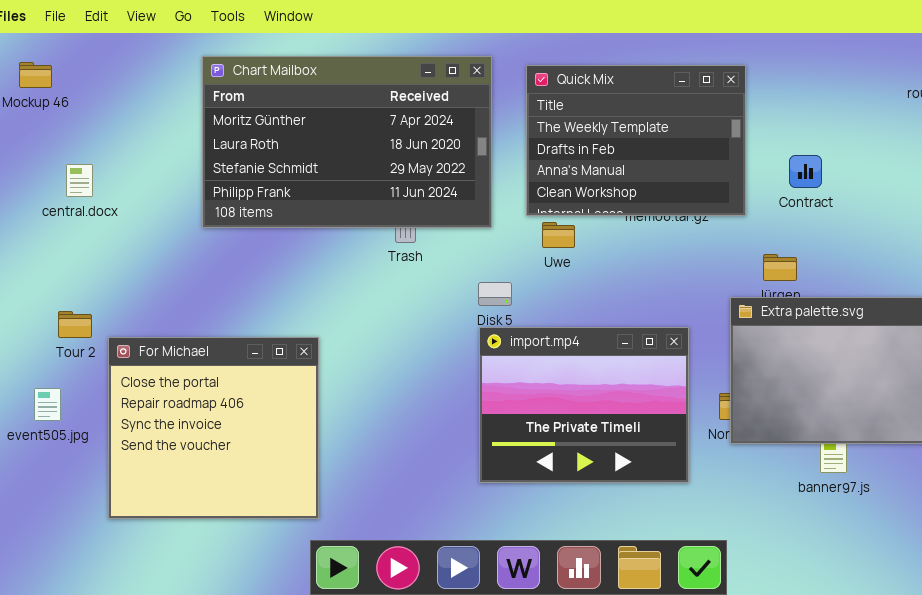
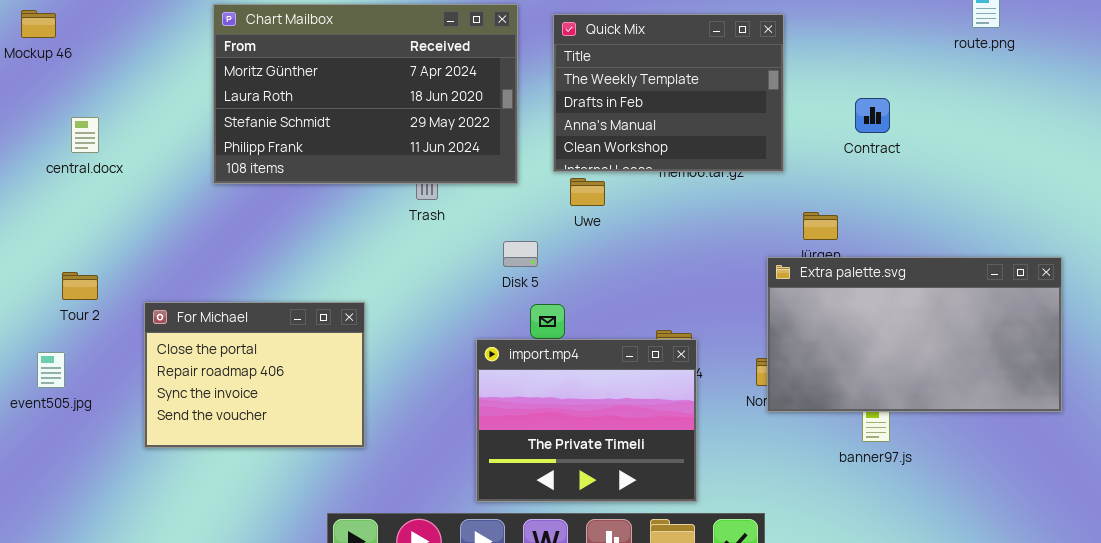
Contract: [789,155,822,188] -> [855,98,890,133], moved
import.mp4: [479,327,689,483] -> [476,339,697,502], moved
For Michael: [108,337,319,519] -> [144,302,365,448], moved, resized

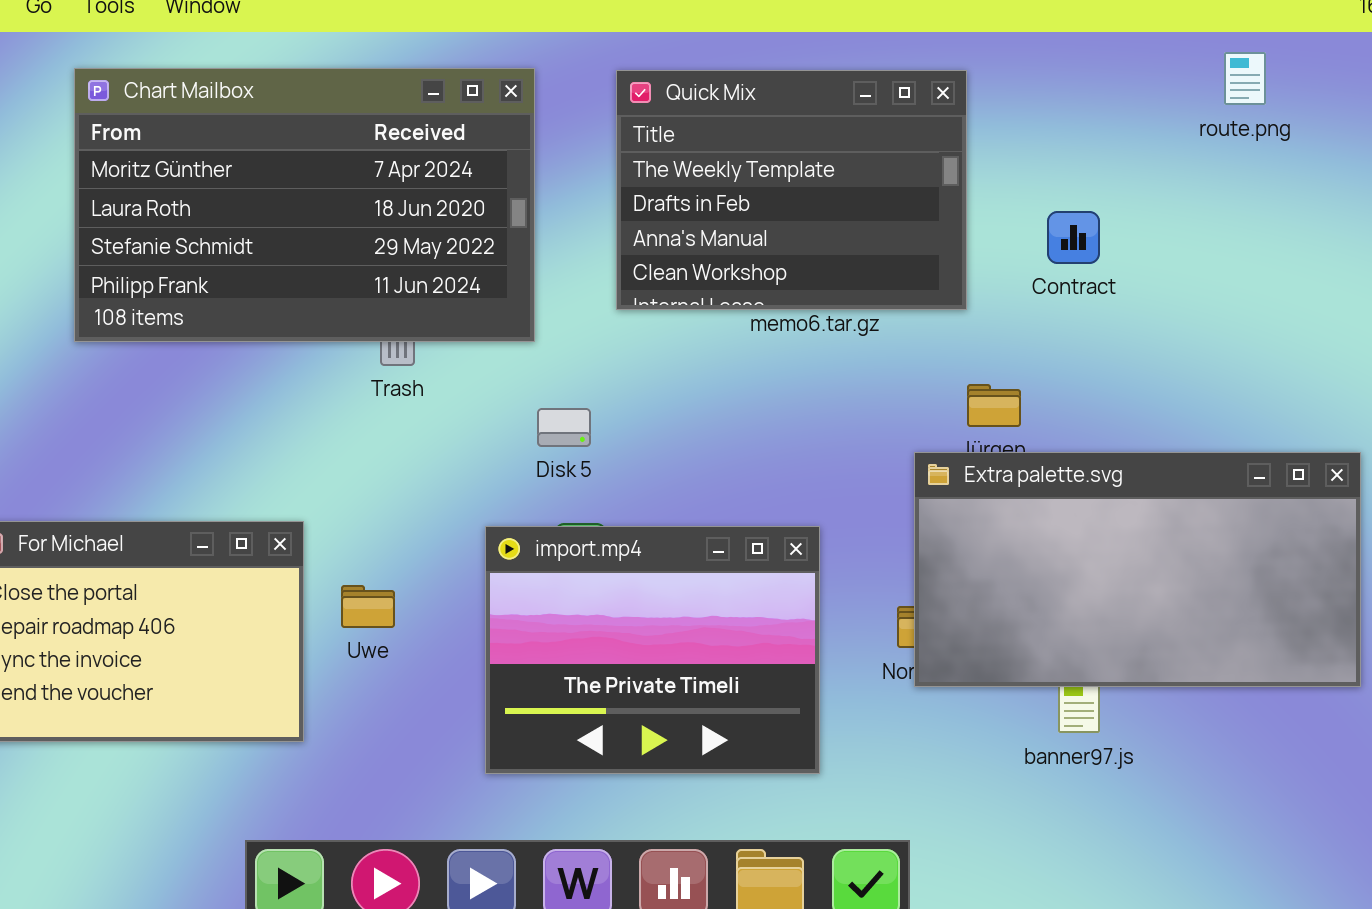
Quick Mix: [553,14,784,172] -> [616,70,967,310], moved
Uwe: [570,178,605,206] -> [341,585,395,628], moved
Disk 5: [503,241,538,267] -> [537,408,591,447], moved
import.mp4: [476,339,697,502] -> [485,526,820,774], moved

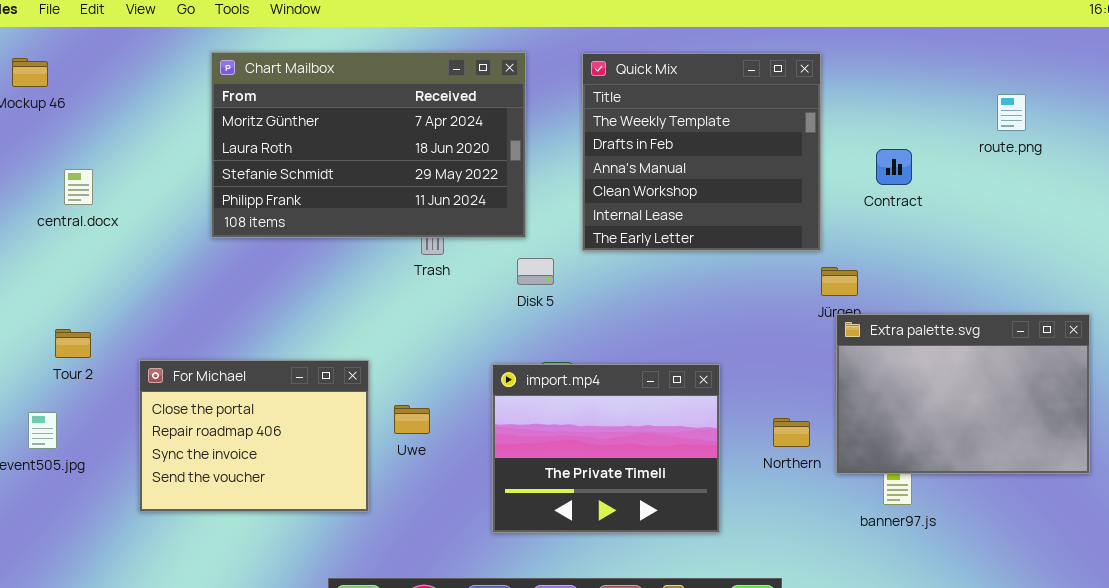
route.png: [1224,52,1266,105] -> [997,94,1026,131], moved
Quick Mix: [616,70,967,310] -> [582,53,821,251], resized
Disk 5: [537,408,591,447] -> [517,258,554,285], moved
Extra palette.svg: [914,452,1361,687] -> [836,314,1090,474], resized

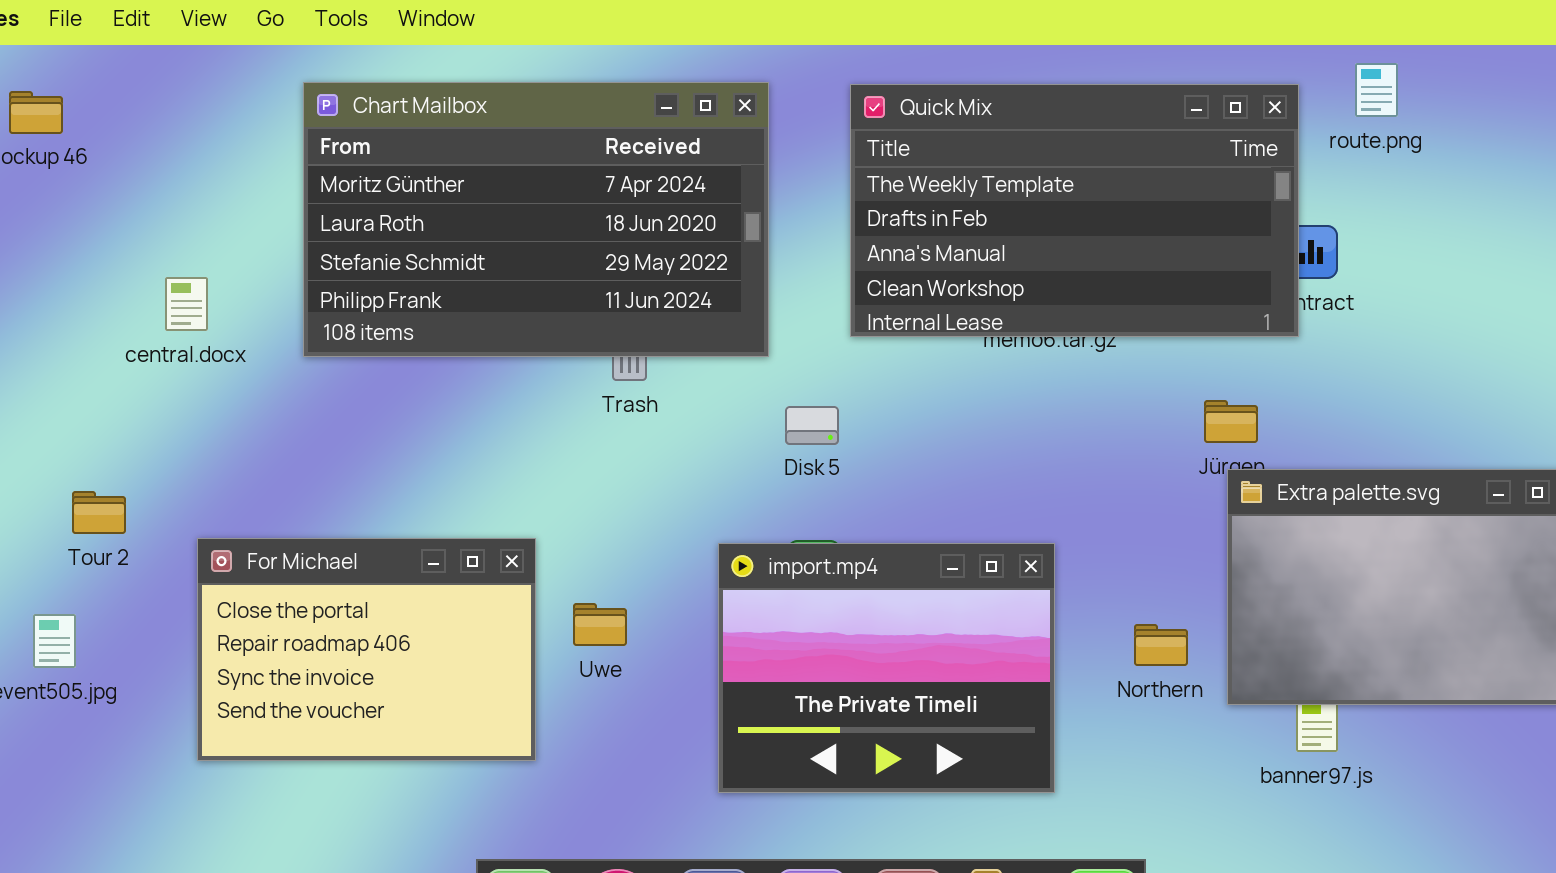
Quick Mix: [582,53,821,251] -> [850,84,1299,337], resized
route.png: [997,94,1026,131] -> [1355,63,1398,117], moved
central.docx: [64,169,93,205] -> [165,277,208,331], moved
Disk 5: [517,258,554,285] -> [785,406,839,445], moved

